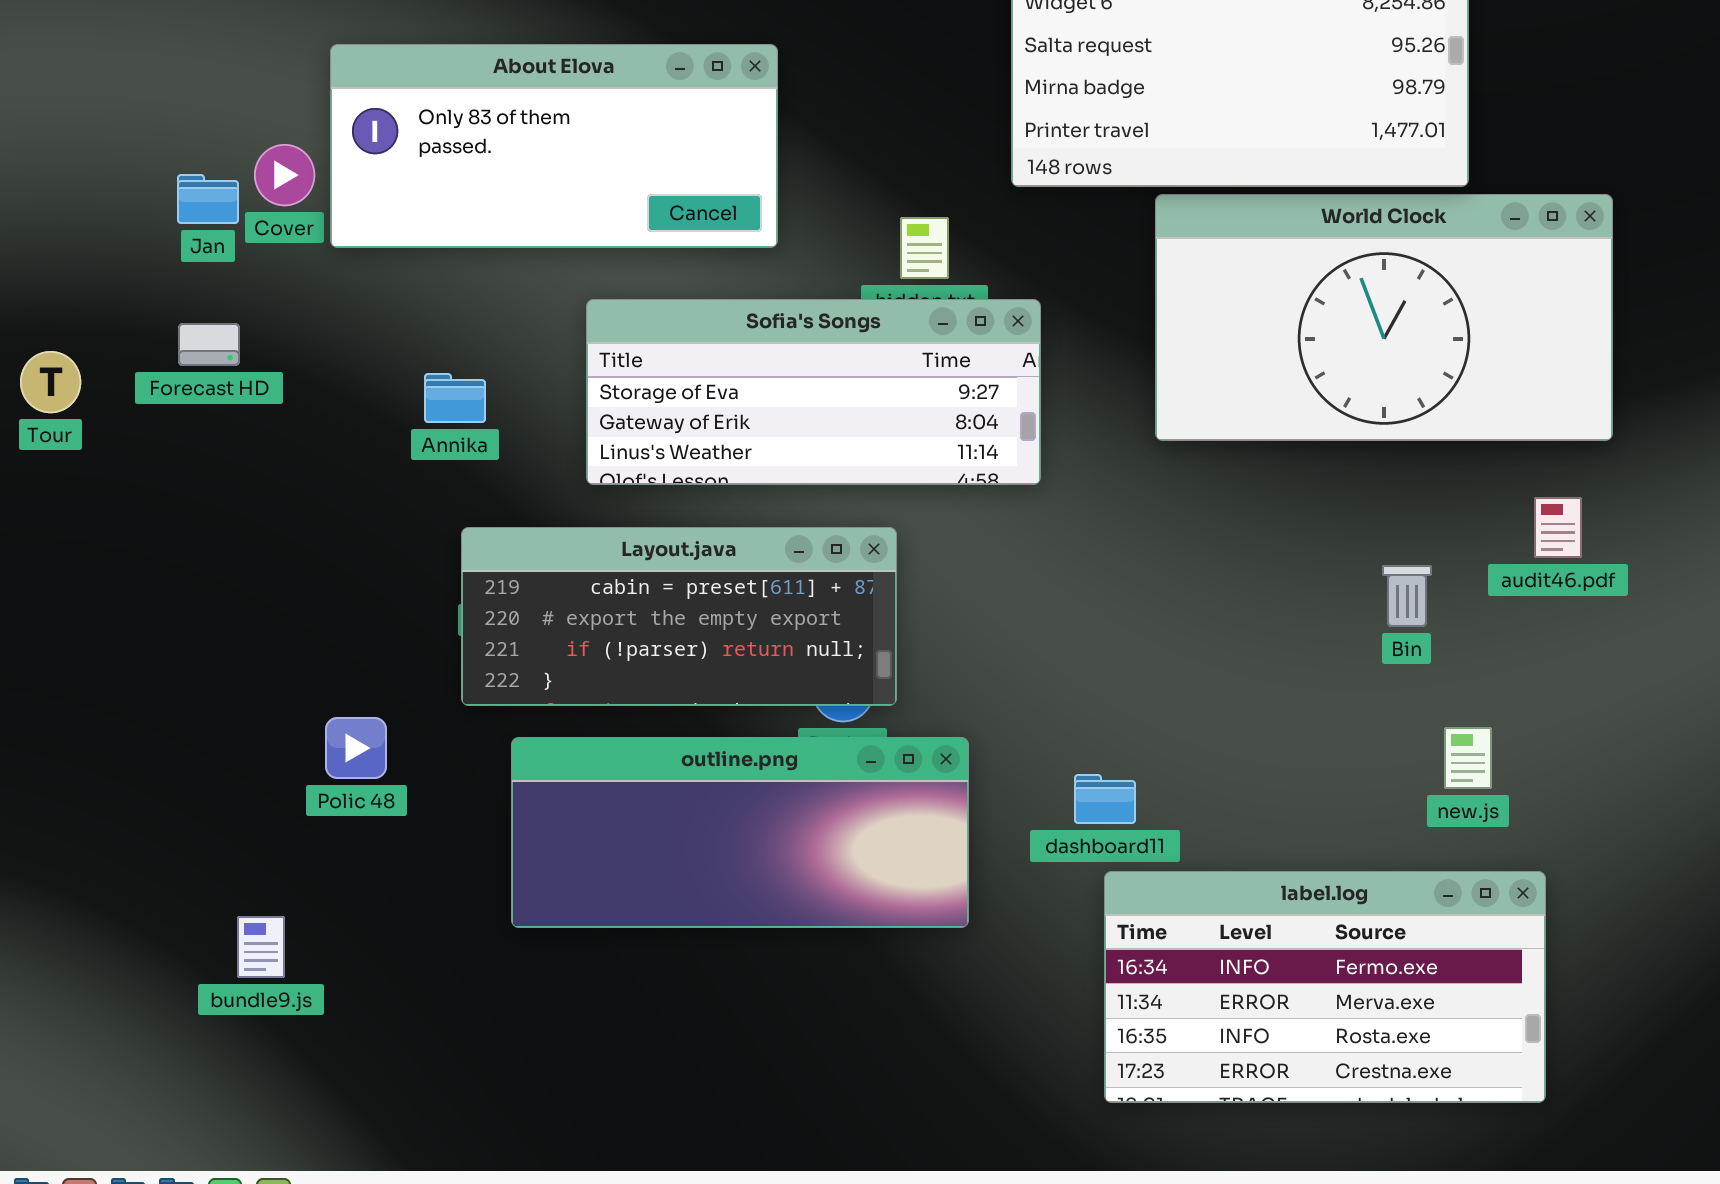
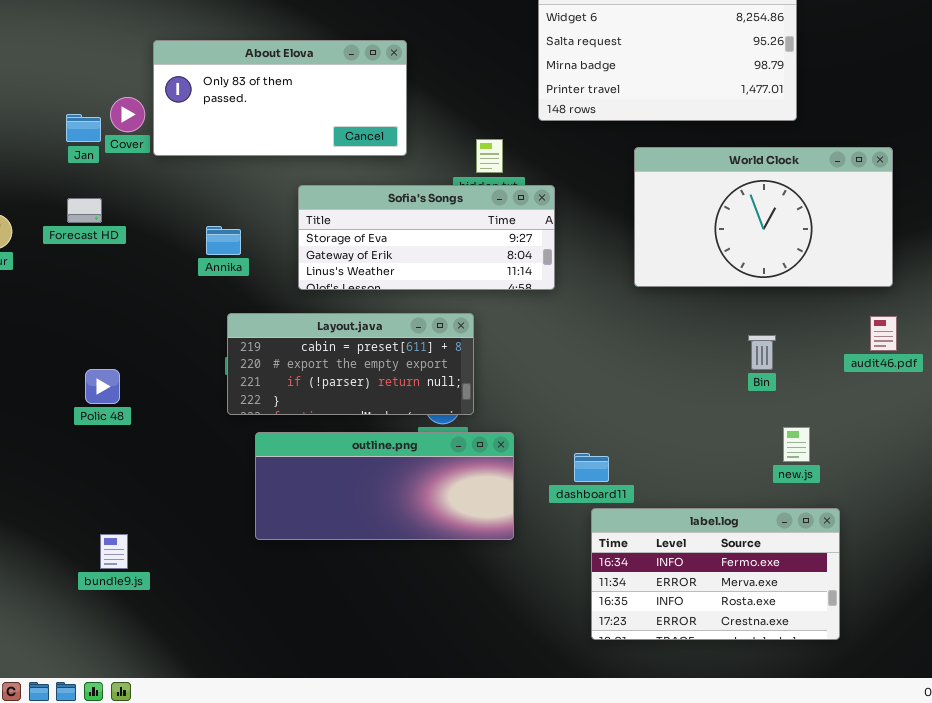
World Clock: [1155,194,1613,441] -> [634,147,893,287], moved
audit46.pdf: [1534,497,1582,558] -> [870,316,897,351], moved
Polic 48: [325,717,387,779] -> [85,369,120,404], moved

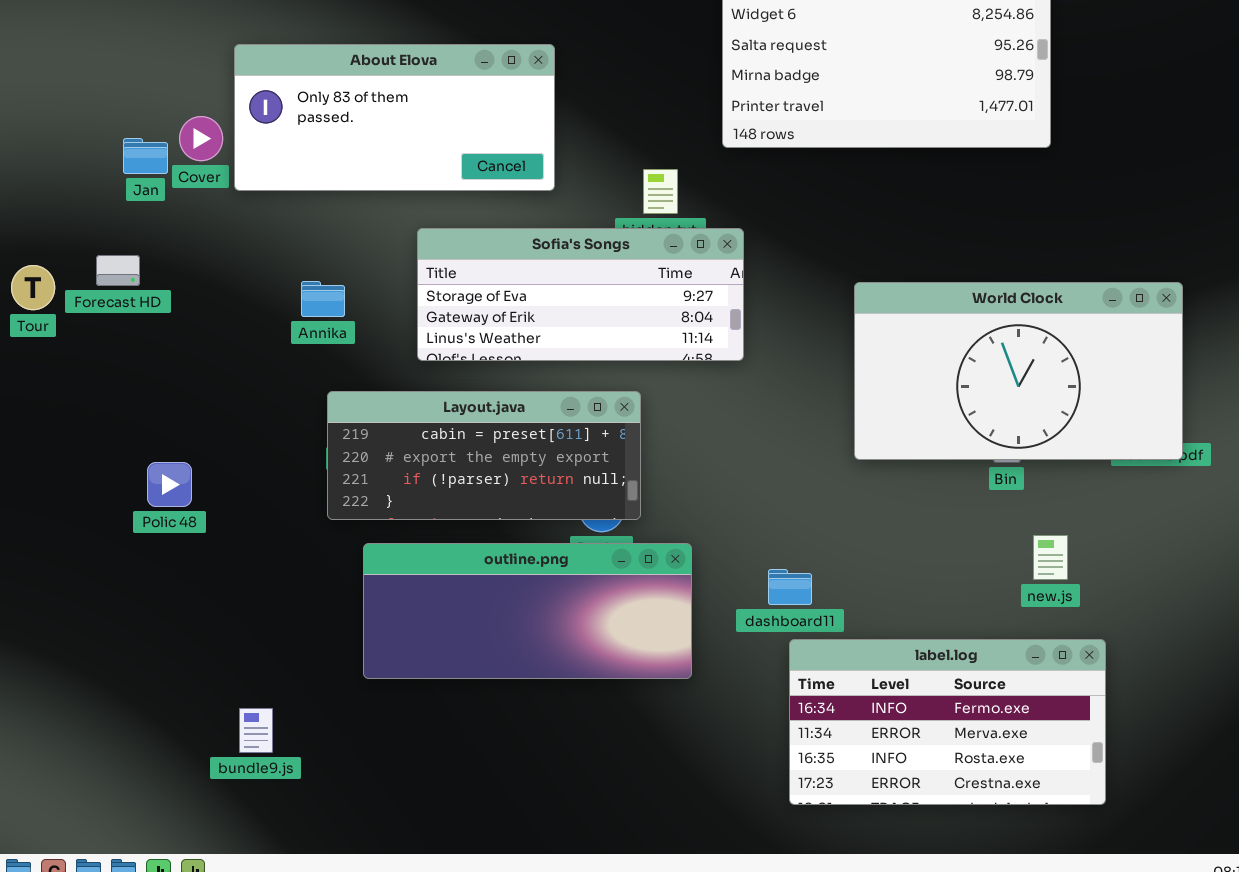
World Clock: [634,147,893,287] -> [854,282,1183,460], moved
Forecast HD: [67,198,102,223] -> [96,255,140,286], moved
bundle9.js: [100,534,128,569] -> [239,708,273,753], moved

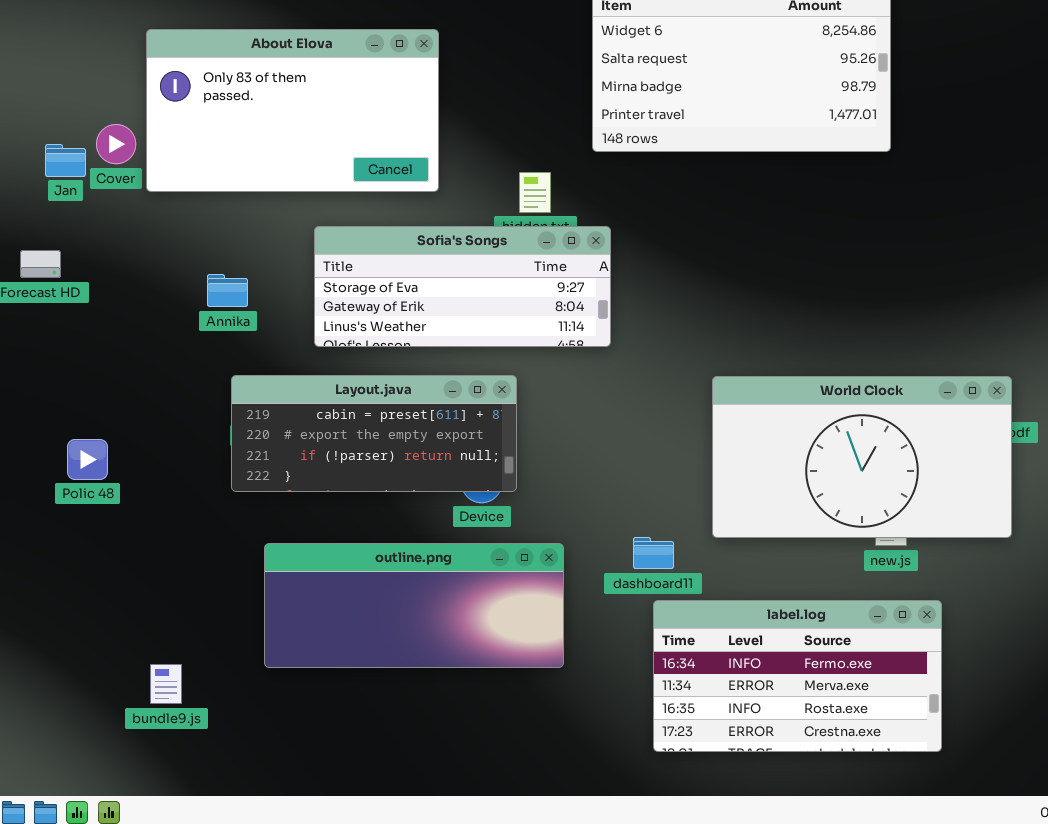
About Elova: [234,44,555,191] -> [146,29,439,192], resized
World Clock: [854,282,1183,460] -> [712,376,1012,538], moved
outline.png: [363,543,692,679] -> [264,543,564,668], moved

